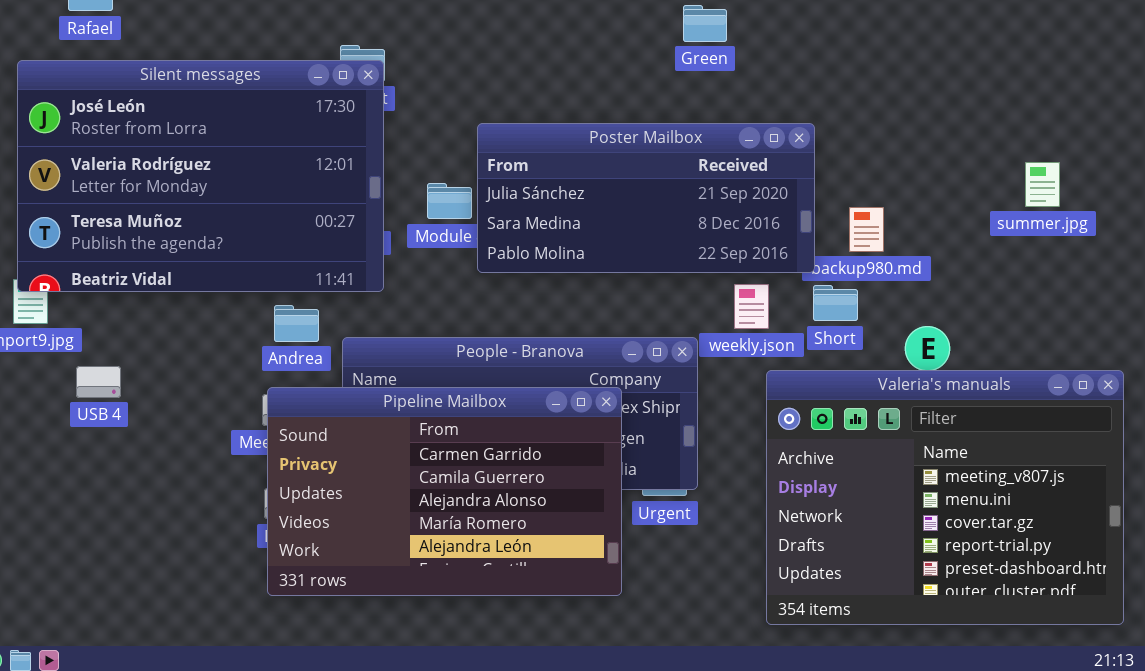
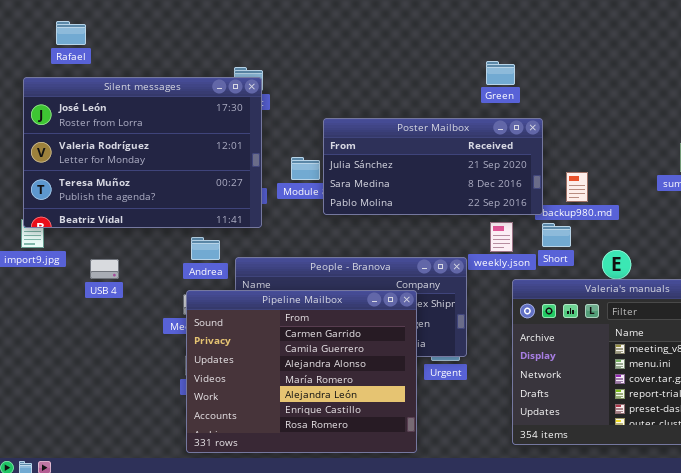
Green: [683,5,727,42] -> [486,61,515,85], moved
USB 4: [76,366,121,398] -> [90,259,119,279], moved
Pipeline Mailbox: [267,387,622,596] -> [186,290,417,453], resized

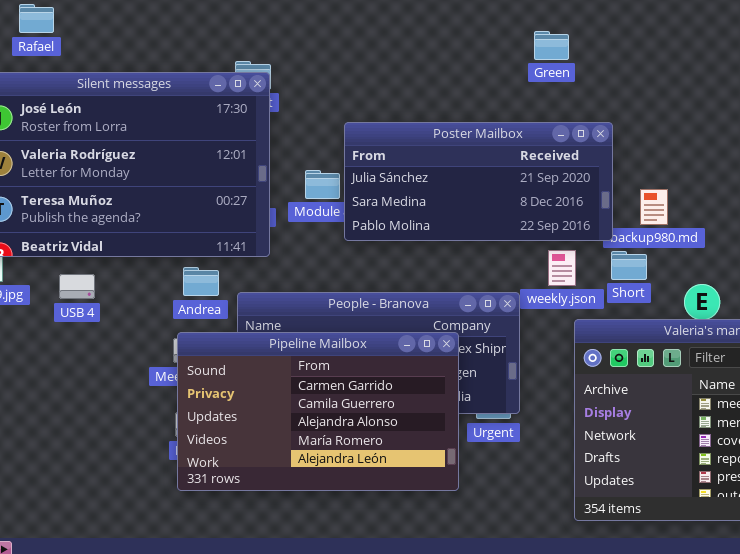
Green: [486,61,515,85] -> [534,31,569,60], moved
USB 4: [90,259,119,279] -> [59,274,95,299], moved
Pipeline Mailbox: [186,290,417,453] -> [177,332,459,491], resized

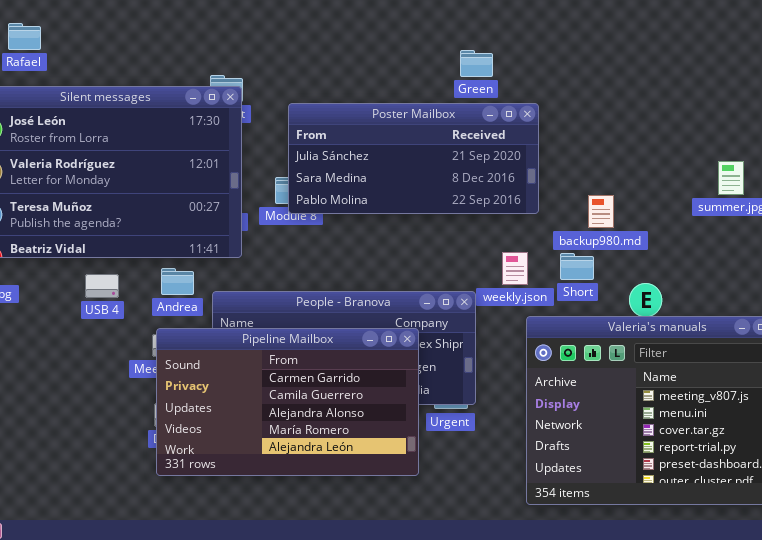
Green: [534,31,569,60] -> [460,50,493,77], moved
Poster Mailbox: [344,122,613,241] -> [288,103,539,214], moved
USB 4: [59,274,95,299] -> [85,274,119,298], moved

